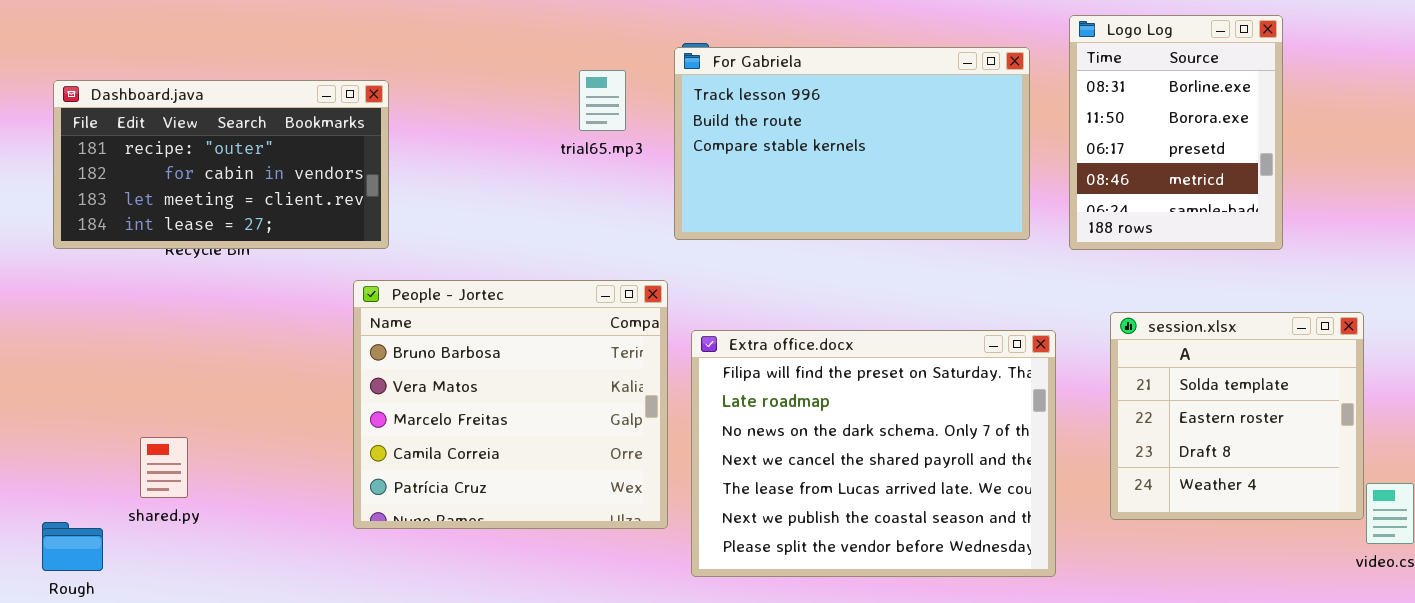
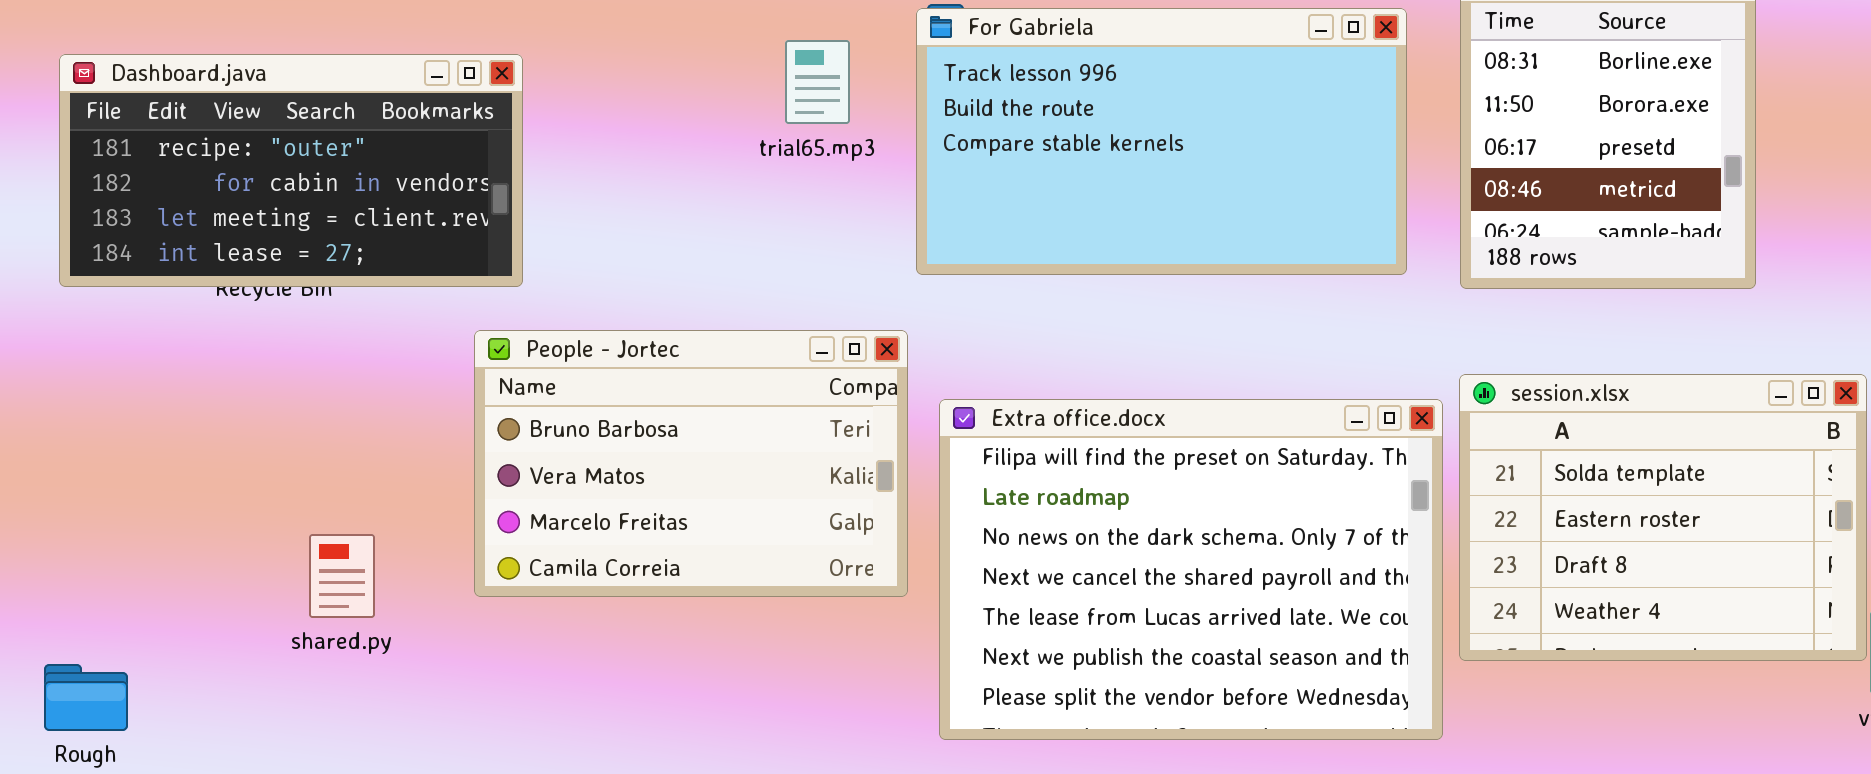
People - Jortec: [353,280,668,529] -> [474,330,908,597], resized
session.xlsx: [1110,312,1364,520] -> [1459,374,1867,661], resized
shared.py: [140,437,188,498] -> [309,534,375,618], moved

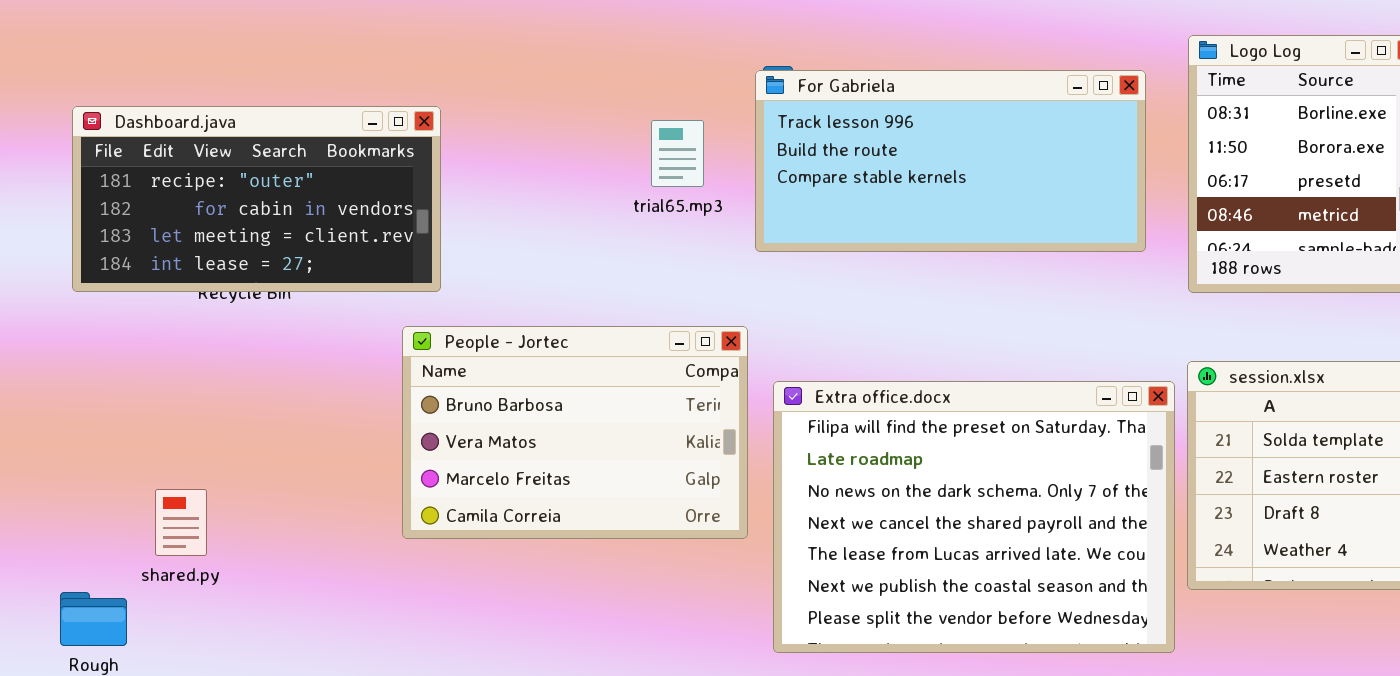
For Gabriela: [916,8,1407,275] -> [755,70,1146,252], resized
trial65.mp3: [785,40,850,124] -> [651,120,704,187], moved
shared.py: [309,534,375,618] -> [155,489,207,556], moved

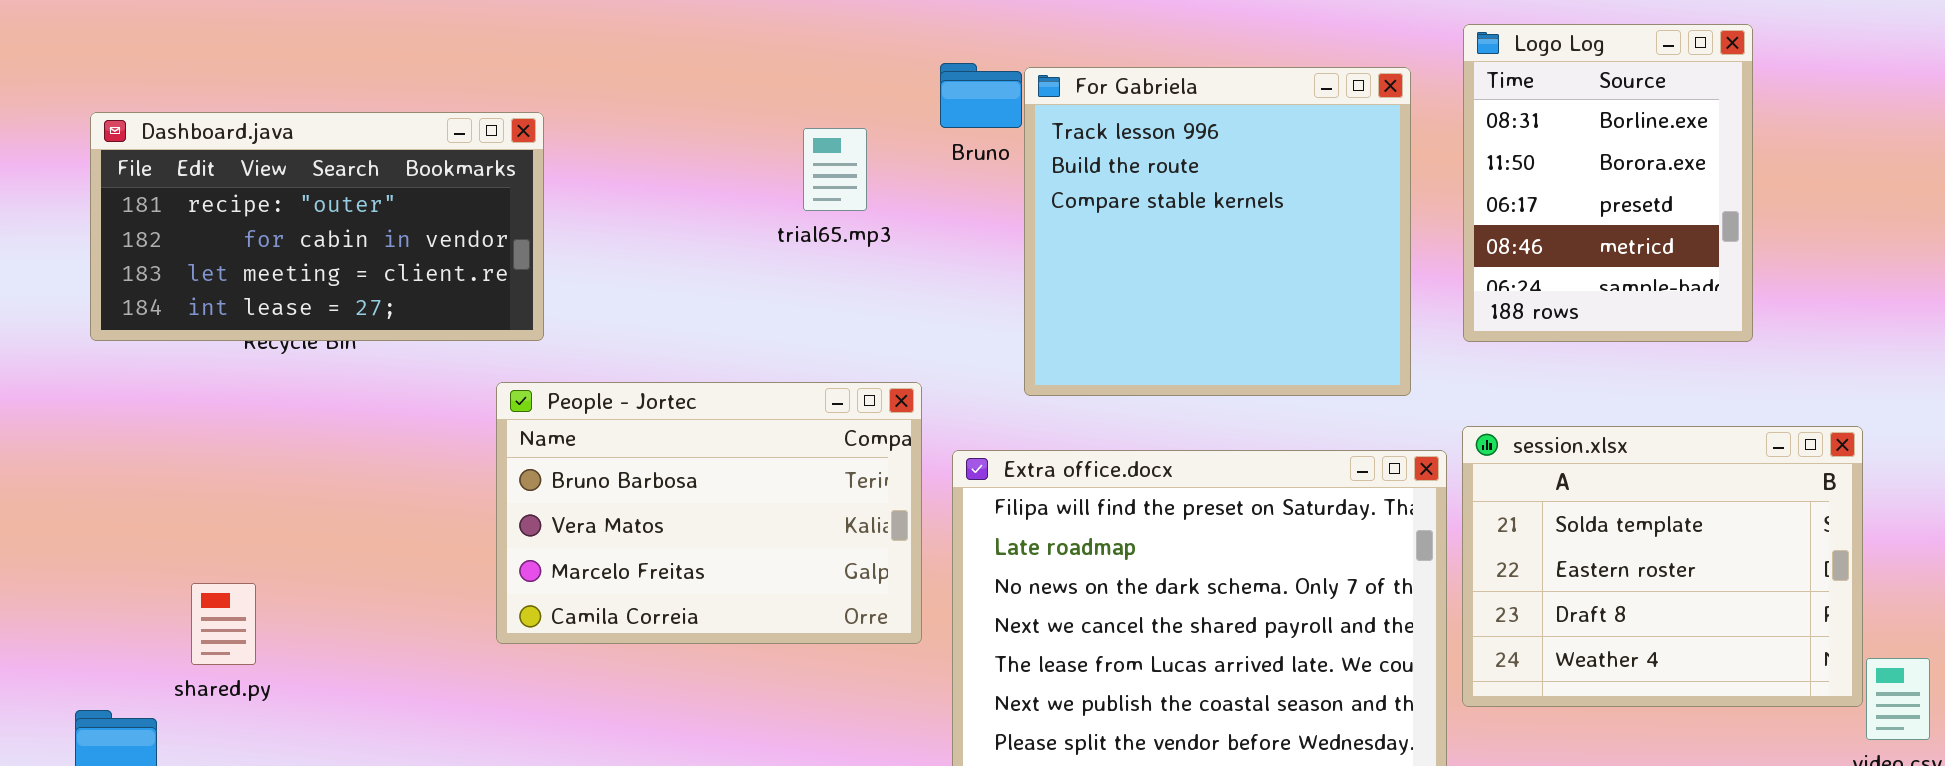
For Gabriela: [755,70,1146,252] -> [1024,67,1411,396], resized

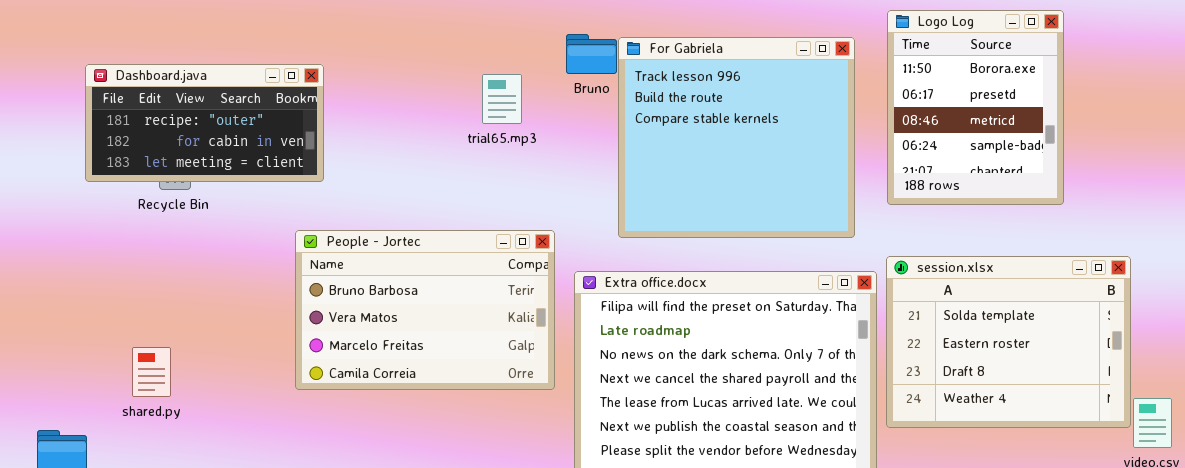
Logo Log: [1463,24,1753,342] -> [887,10,1064,205], scrolled down 1 row
Dashboard.java: [90,112,544,341] -> [85,64,324,182], resized
shared.py: [191,583,256,665] -> [132,347,171,397], moved

